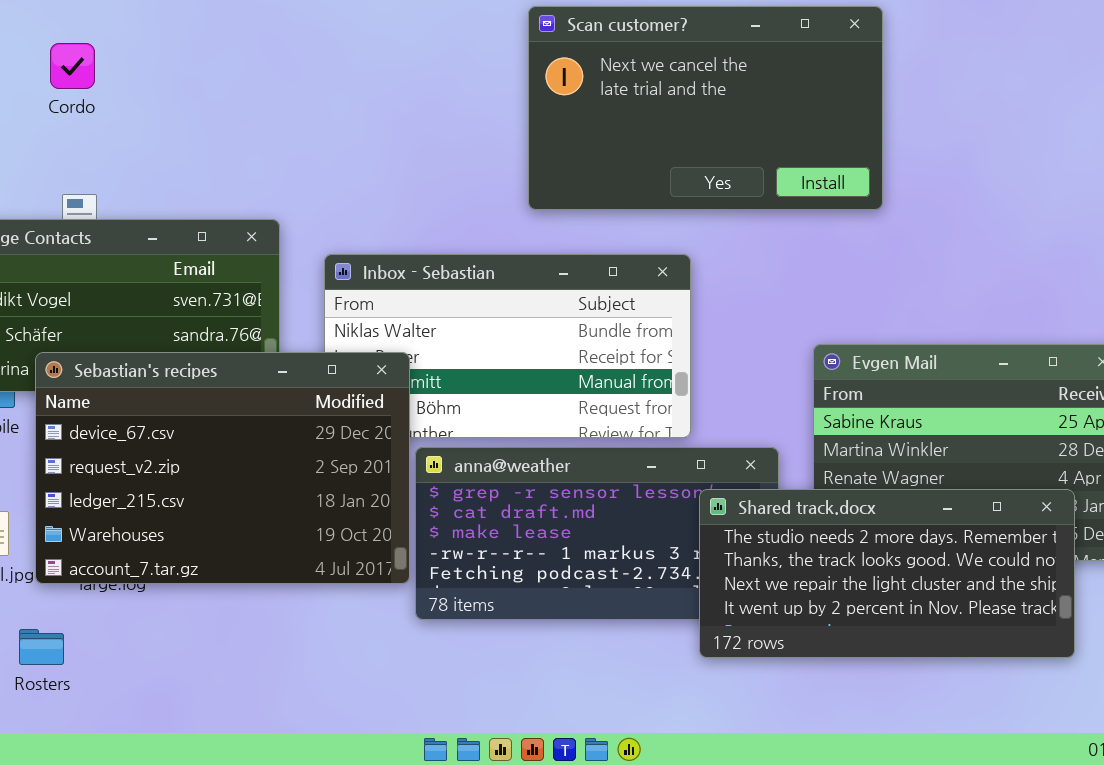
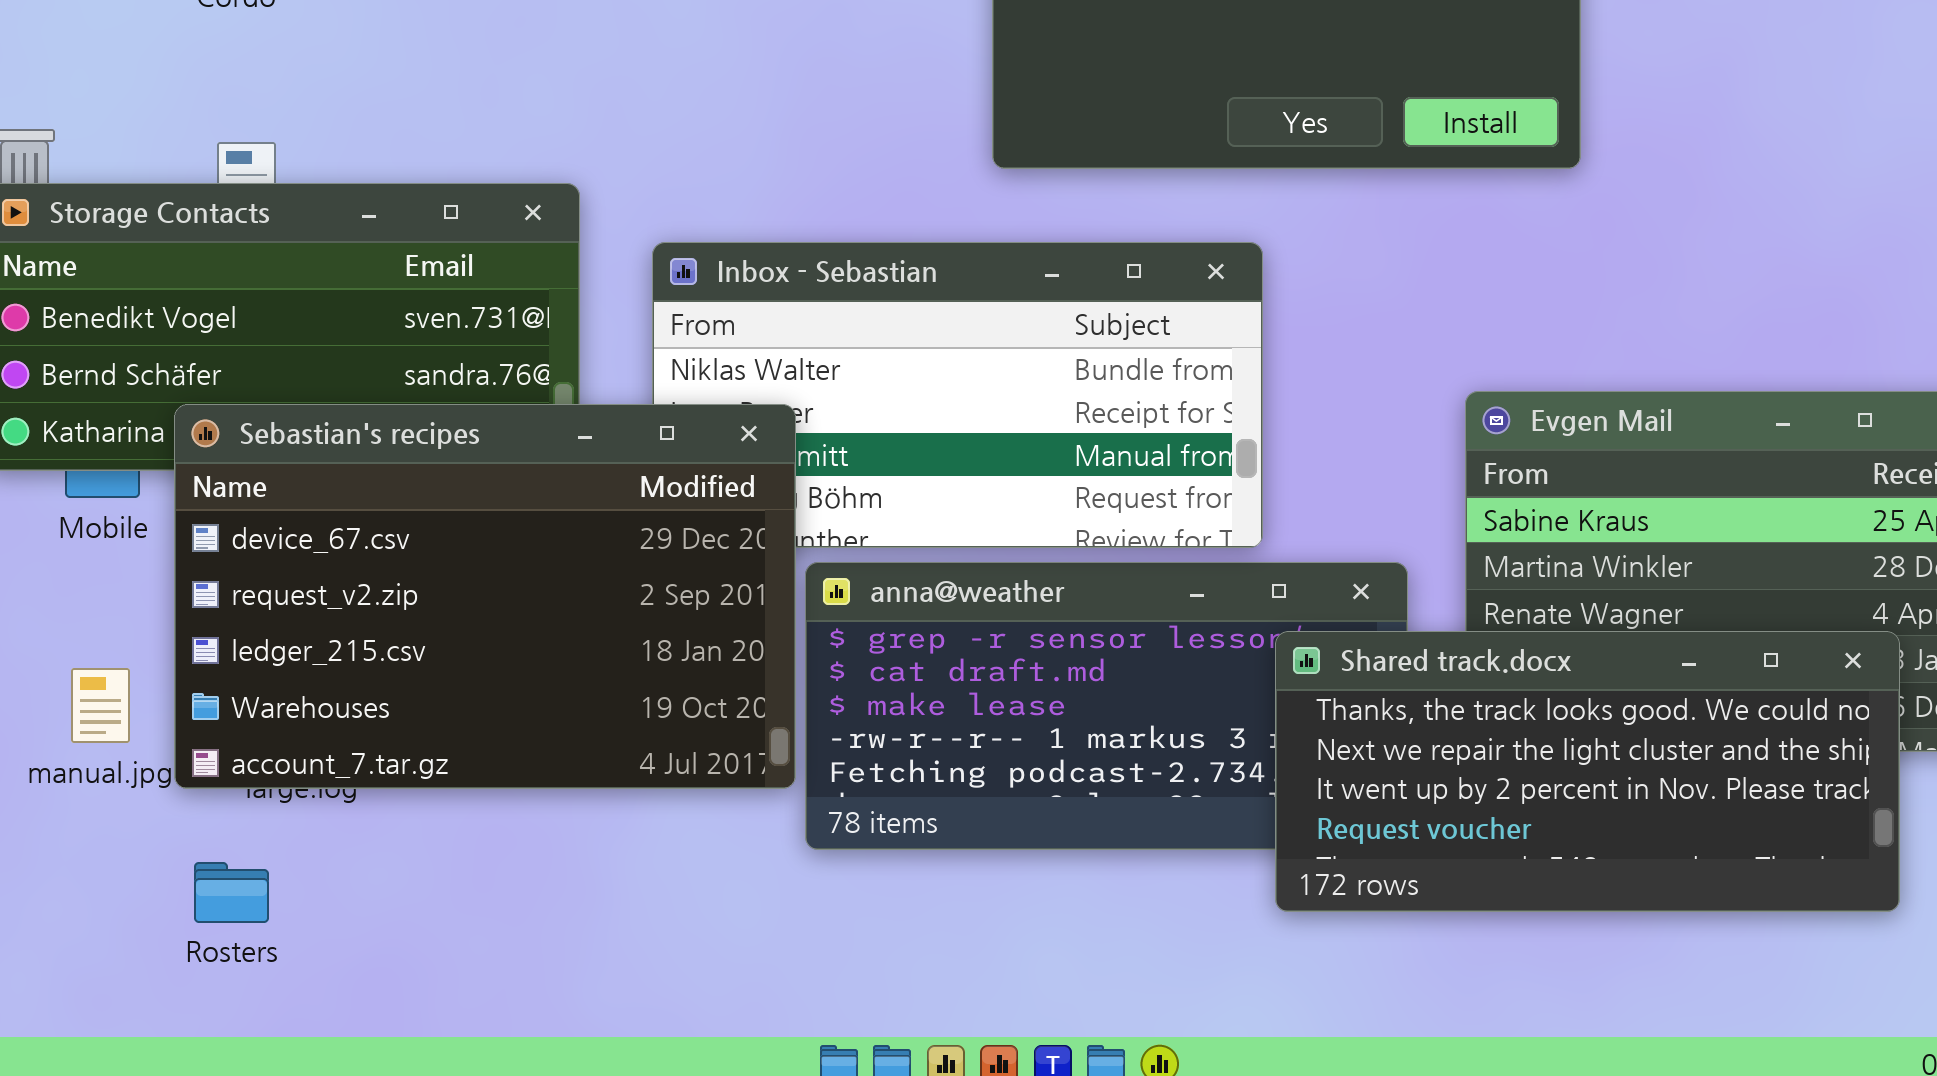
Shared track.docx: [699,489,1075,658] -> [1275,631,1900,912], scrolled down 1 row
Rosters: [19,629,64,665] -> [194,862,269,923], moved

